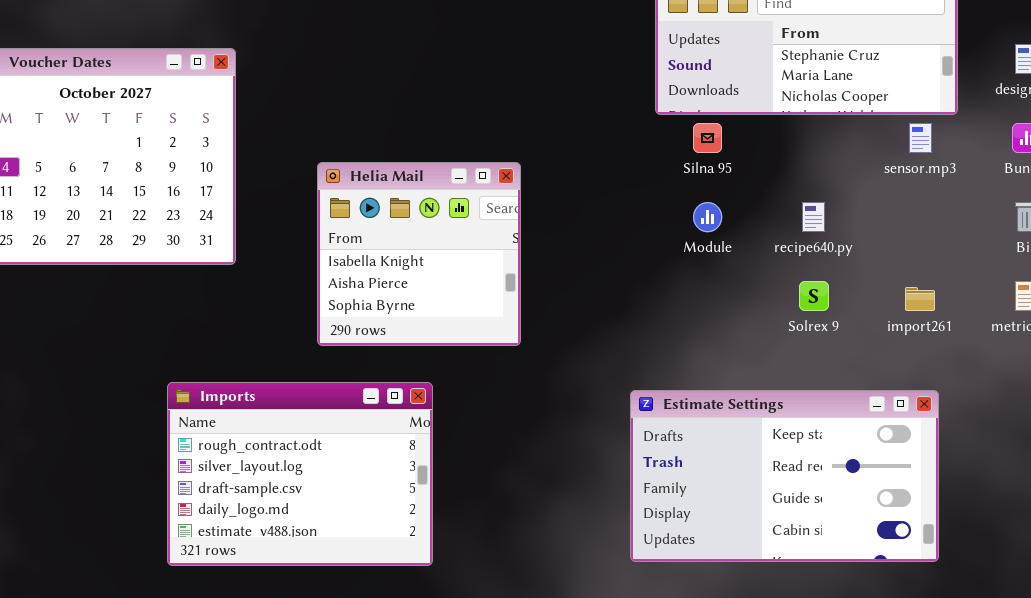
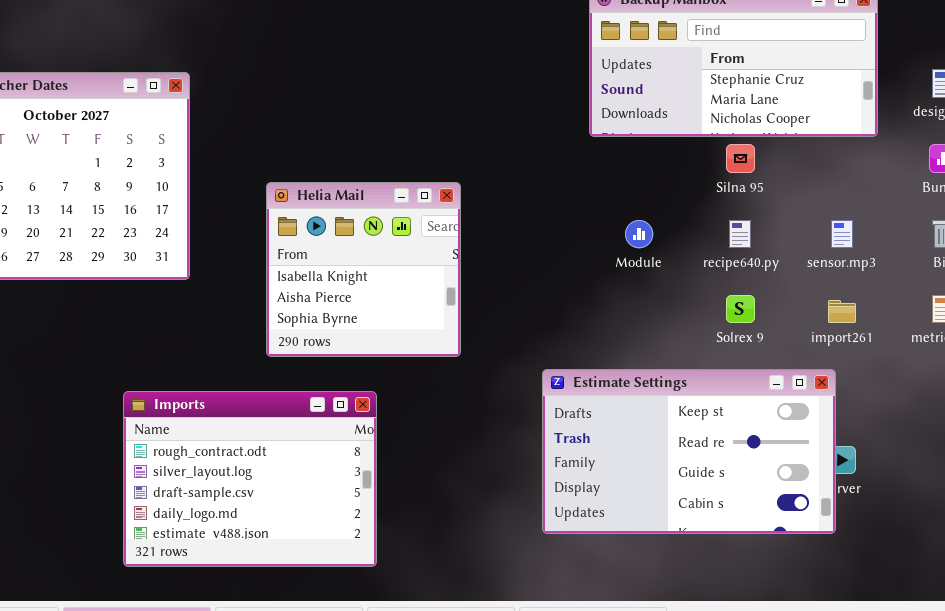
Silna 95: [693,123,722,153] -> [726,144,755,173], moved
sensor.mp3: [909,123,932,153] -> [831,220,853,248], moved
Estimate Settings: [630,390,939,562] -> [542,369,836,534], moved

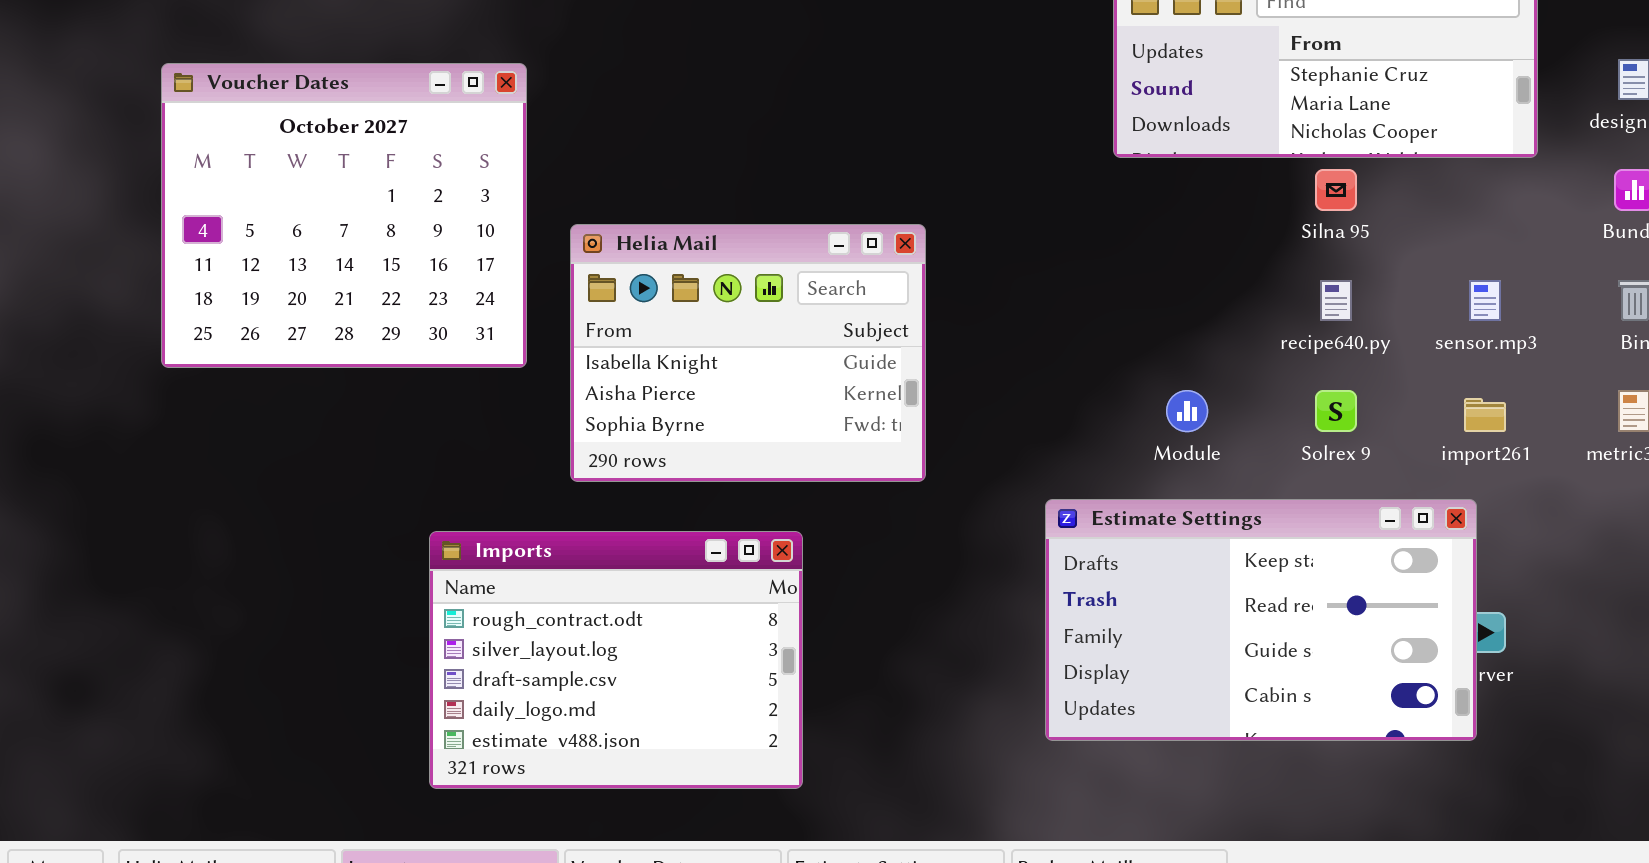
Helia Mail: [266,182,461,357] -> [570,224,926,482], resized
Module: [625,220,653,248] -> [1166,390,1208,432], moved

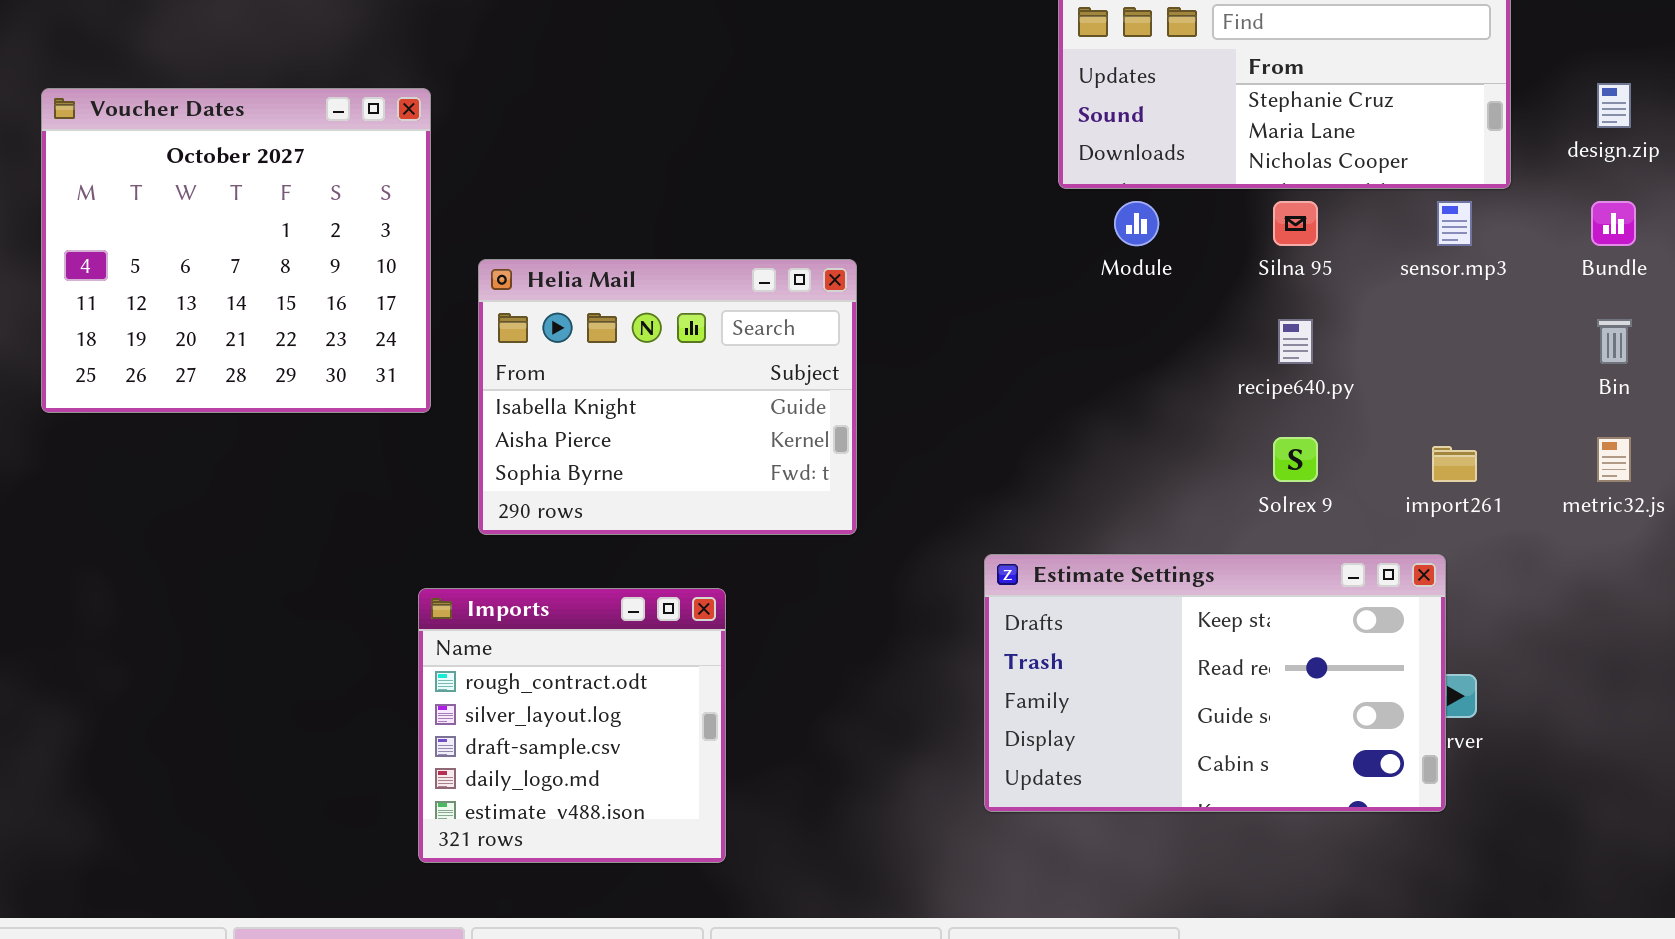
sensor.mp3: [1469,280,1501,321] -> [1437,201,1472,246], moved
Module: [1166,390,1208,432] -> [1114,201,1159,246], moved
Imports: [429,531,803,789] -> [418,588,726,863], resized

